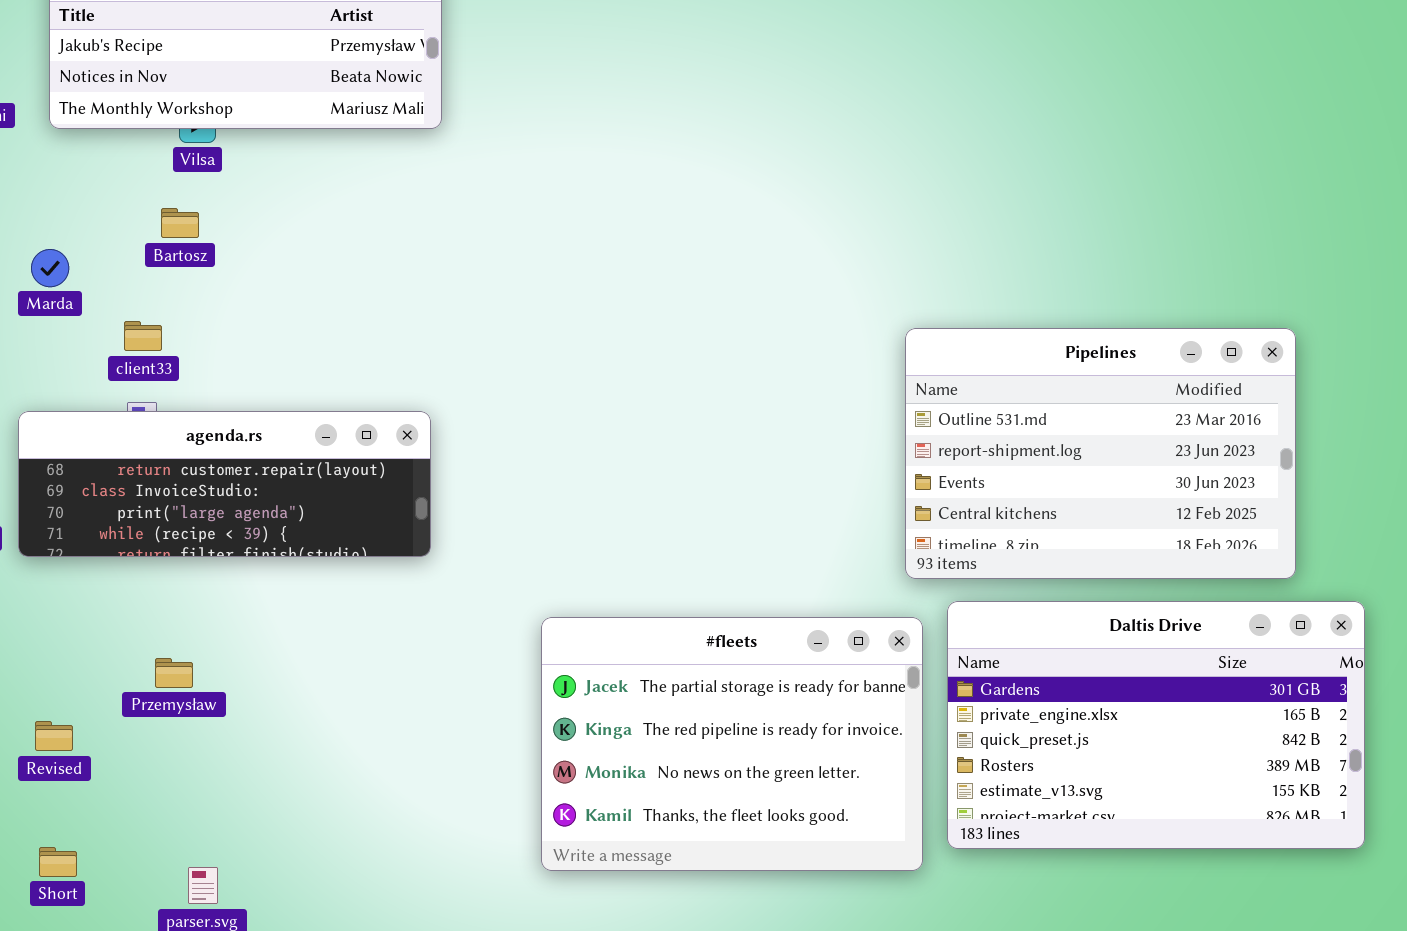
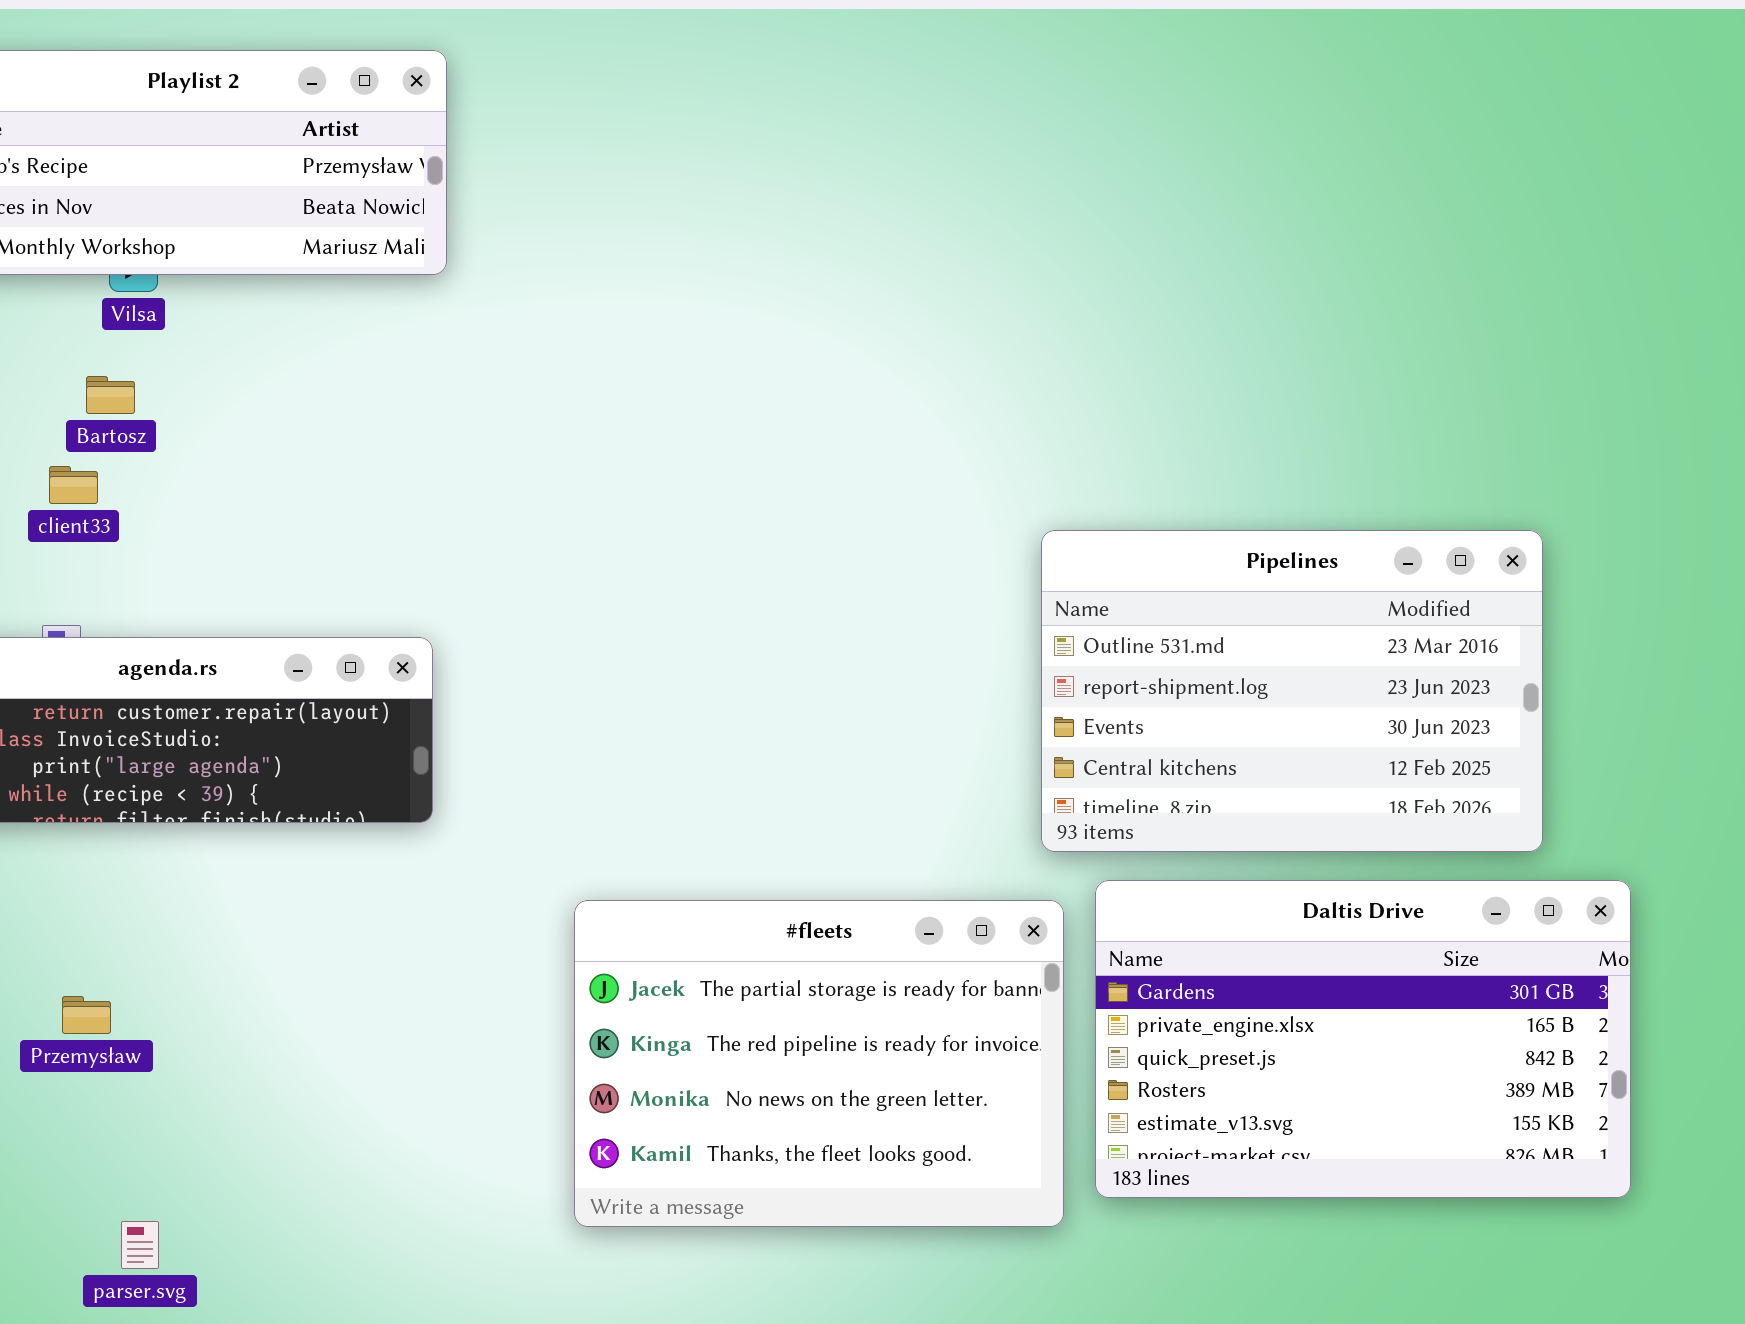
client33: [124,321,162,351] -> [49,466,98,504], moved
Przemysław: [155,658,193,688] -> [62,996,111,1034], moved

